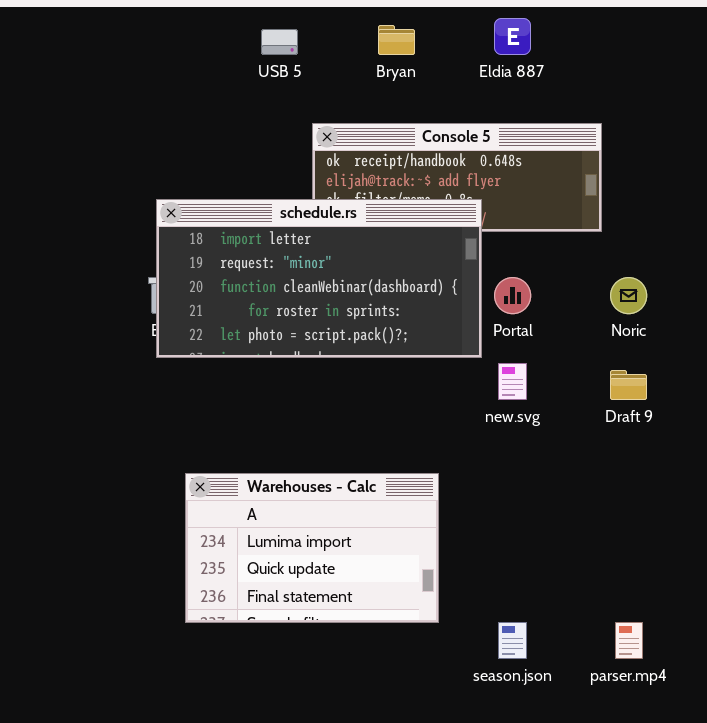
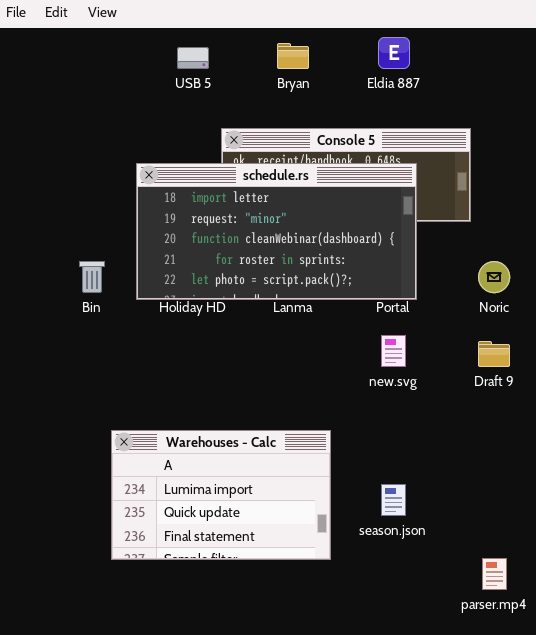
schedule.rs: [156,199,482,358] -> [136,163,417,300], moved
season.json: [498,622,527,659] -> [381,484,406,516], moved

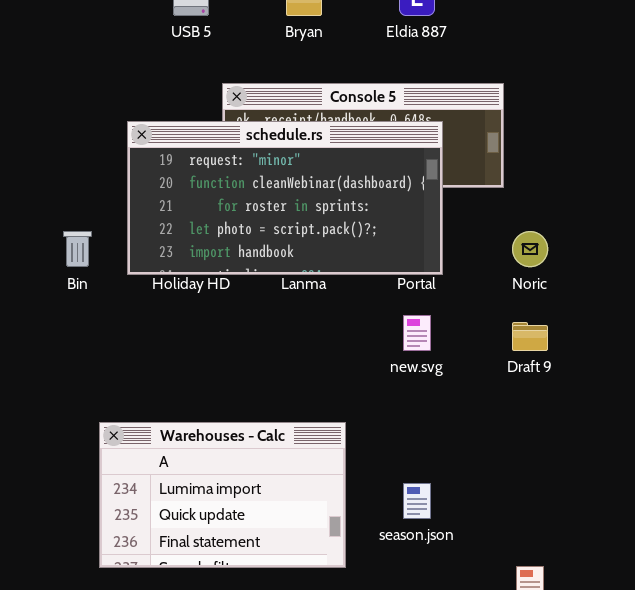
schedule.rs: [136,163,417,300] -> [127,121,443,275], scrolled down 1 row

